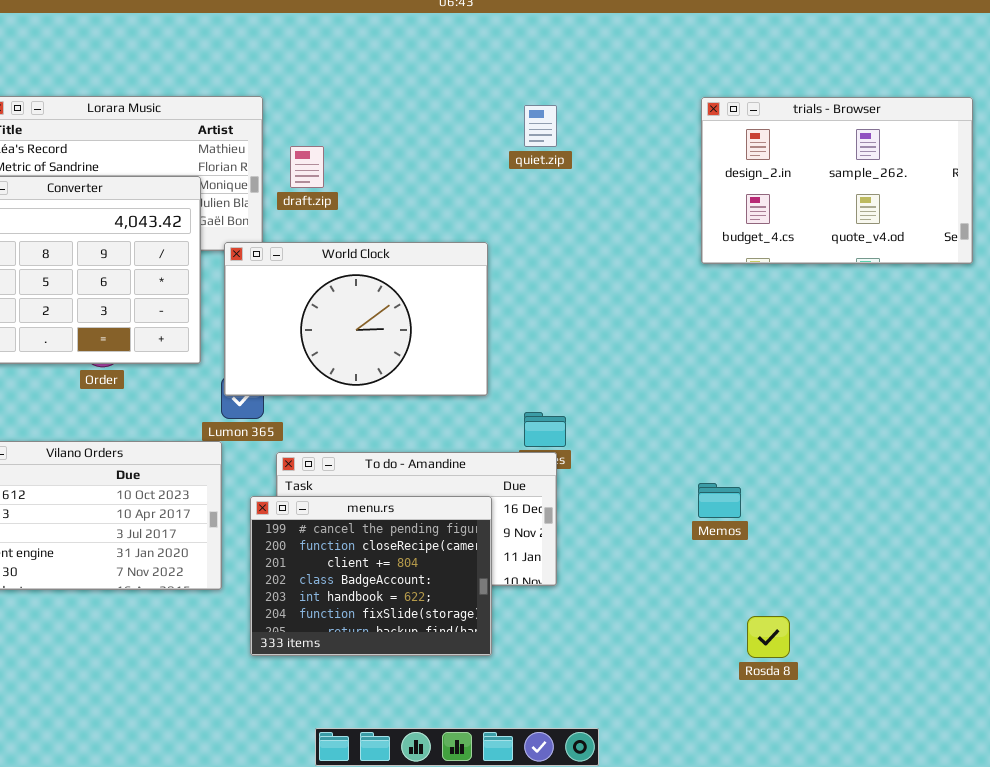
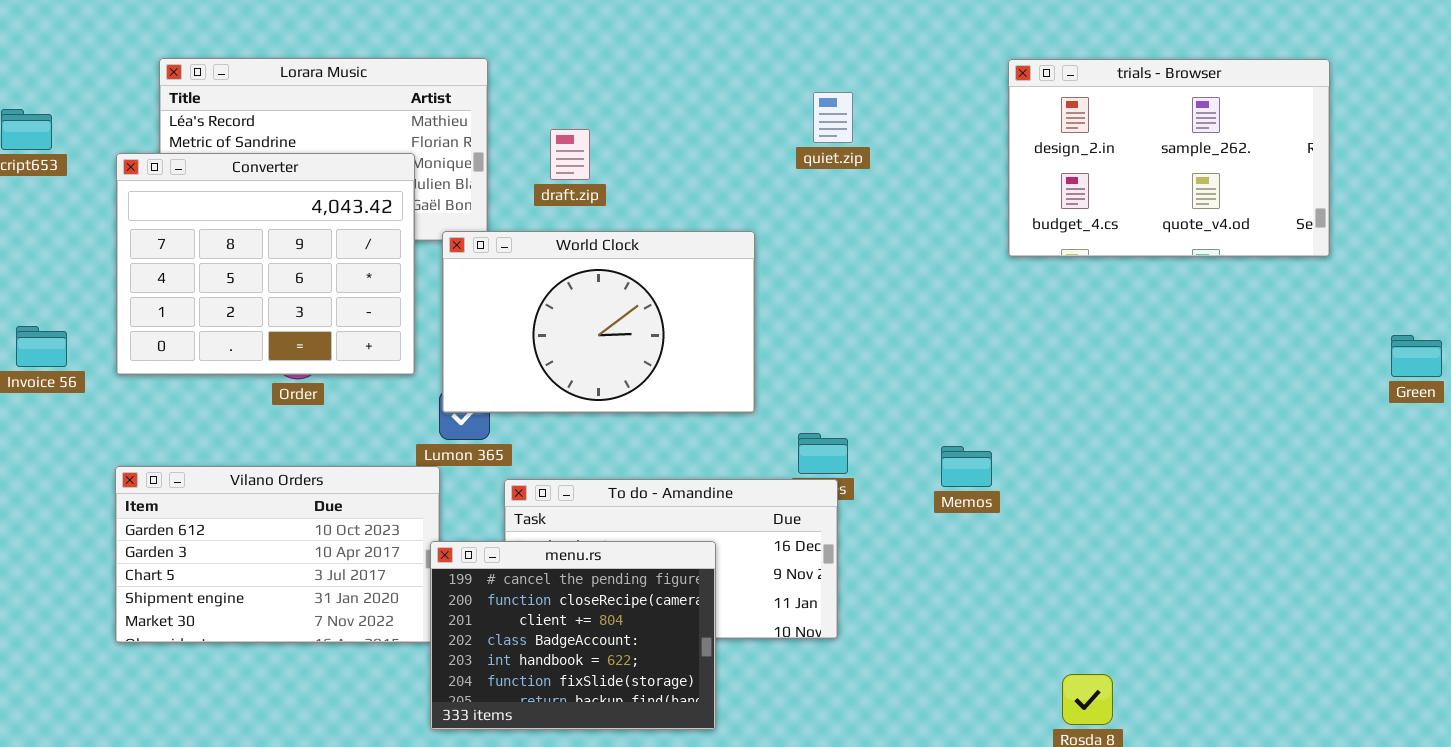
quiet.zip: [524,105,557,147] -> [813,92,853,143], moved
draft.zip: [290,146,324,188] -> [550,129,590,180], moved
Memos: [698,483,741,518] -> [941,446,992,487], moved
menu.rs: [250,496,492,656] -> [430,541,716,730], moved

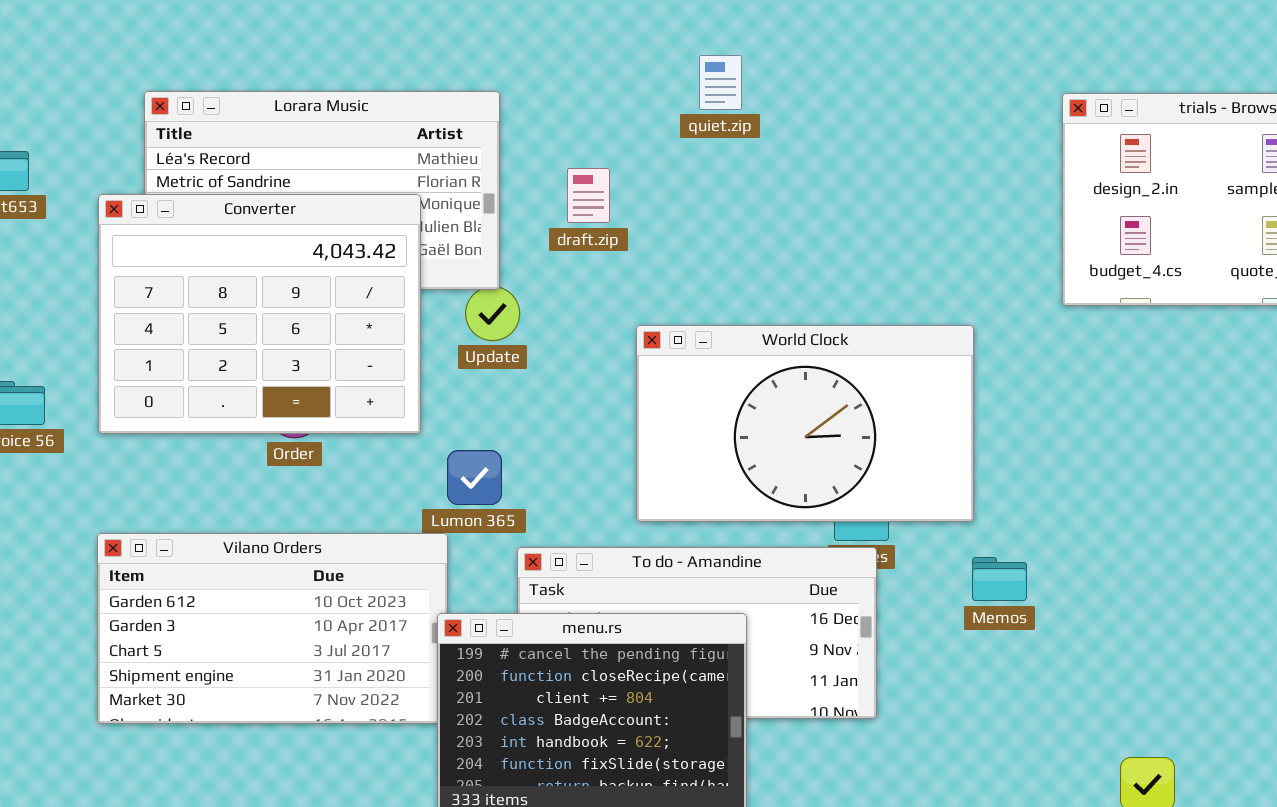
quiet.zip: [813,92,853,143] -> [699,55,742,110], moved
World Clock: [442,231,755,413] -> [636,325,974,522], moved
Memos: [941,446,992,487] -> [972,557,1027,601], moved

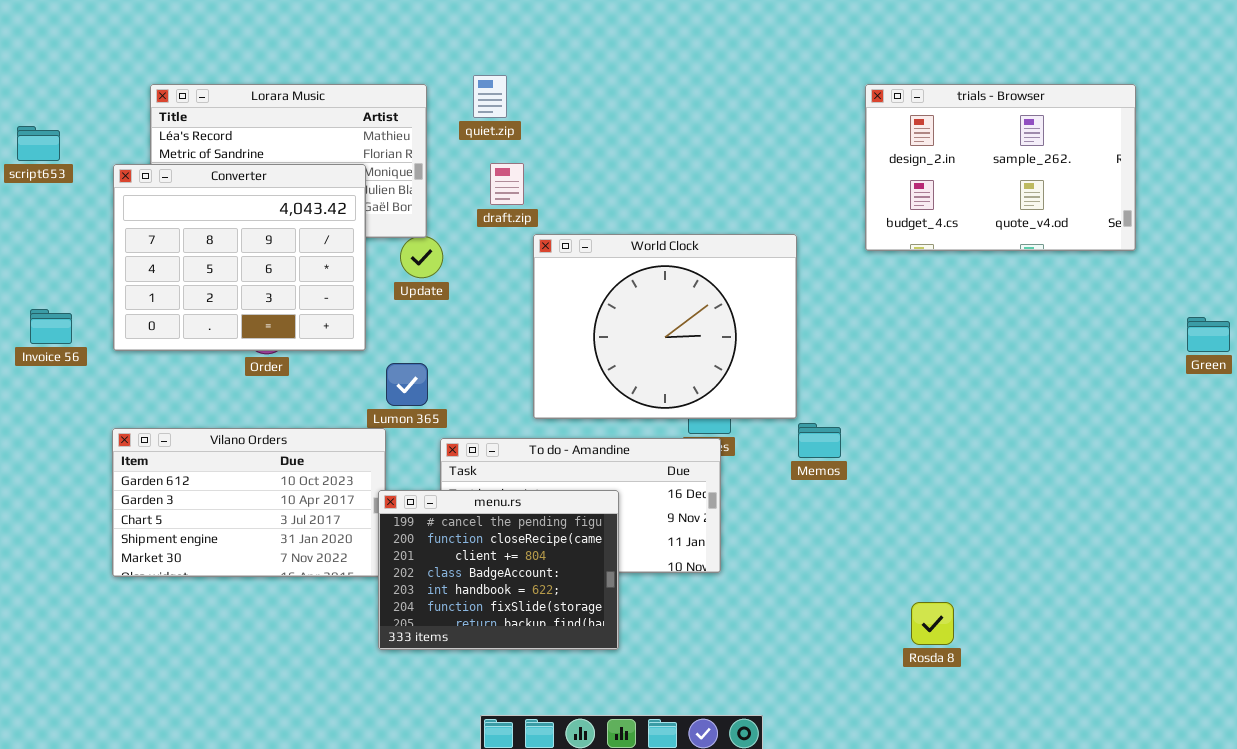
quiet.zip: [699,55,742,110] -> [473,75,507,118], moved
draft.zip: [567,168,610,223] -> [490,163,524,205], moved
World Clock: [636,325,974,522] -> [533,234,797,419], resized
Memos: [972,557,1027,601] -> [798,423,841,458], moved

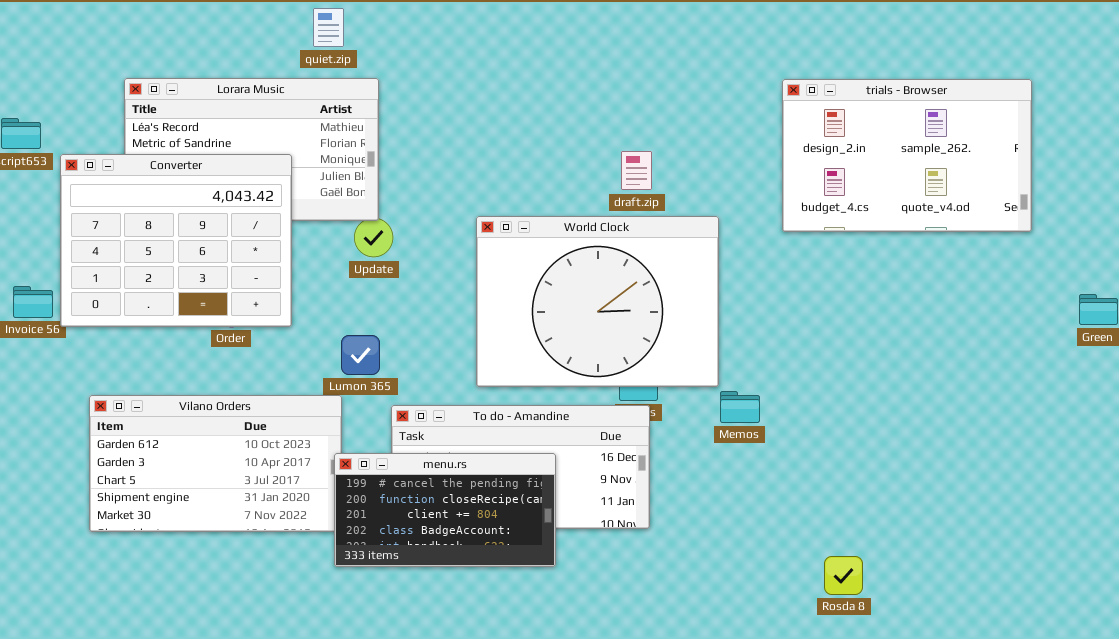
quiet.zip: [473,75,507,118] -> [313,8,344,47], moved
draft.zip: [490,163,524,205] -> [621,151,652,190], moved
Converter: [113,164,366,351] -> [60,154,292,327], moved
menu.rs: [378,490,619,650] -> [334,453,556,567], resized

